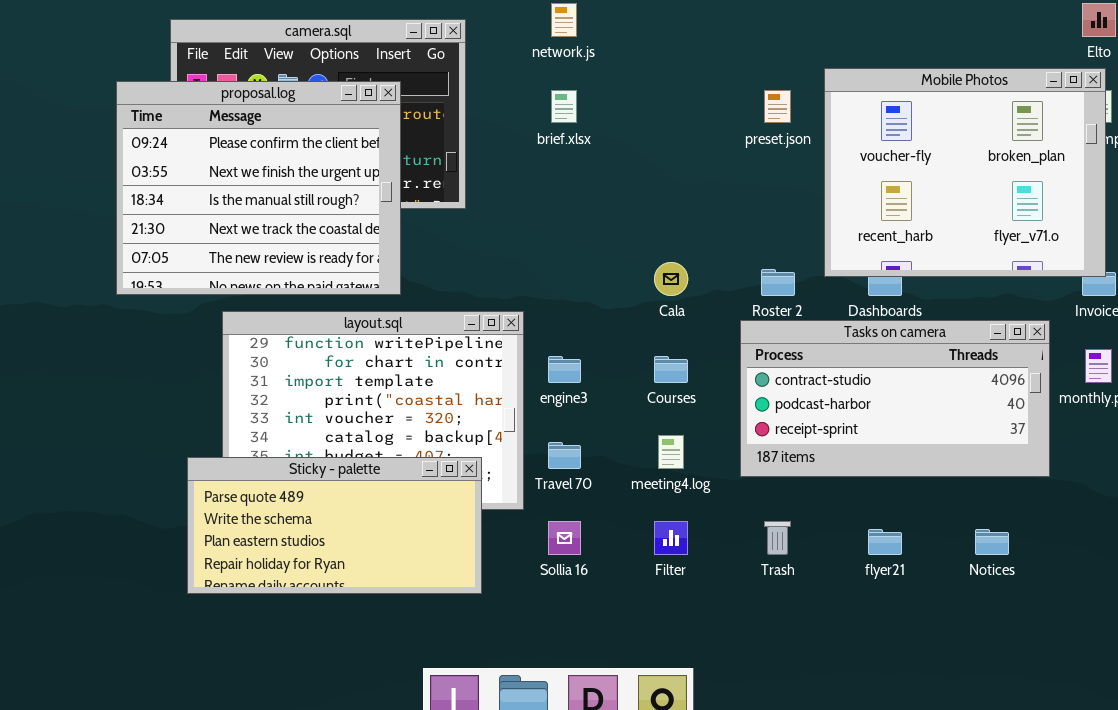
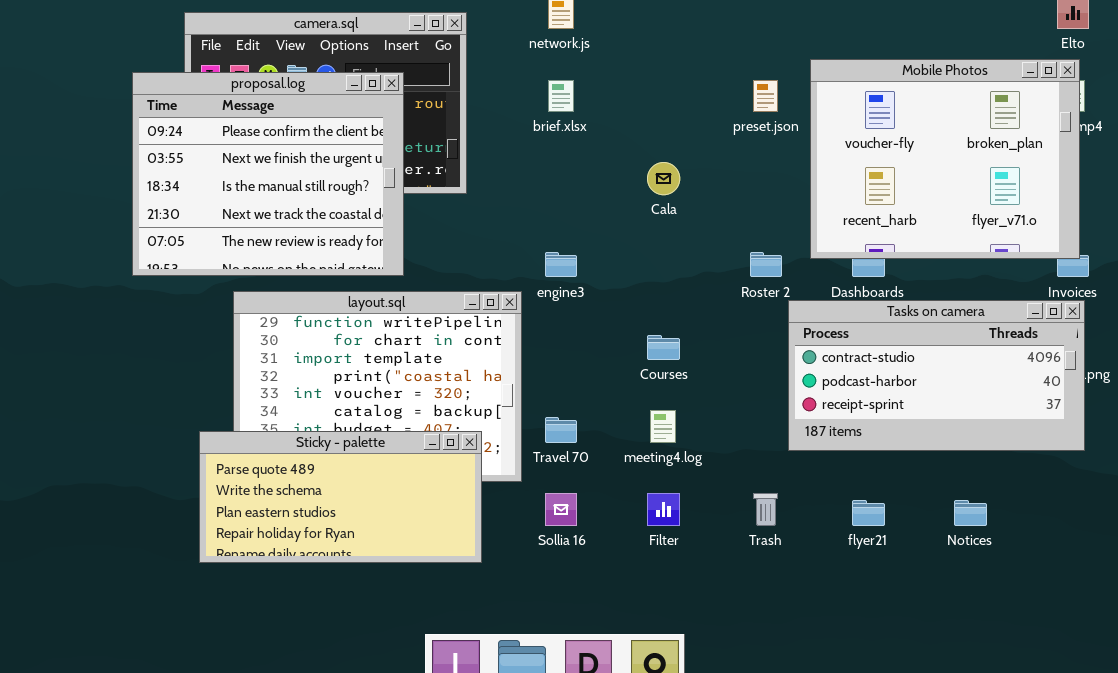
Cala: [654,262,688,296] -> [647,162,680,195], moved
Tasks on camera: [740,320,1050,477] -> [788,300,1085,451], moved
engine3: [548,356,581,383] -> [545,252,577,277], moved

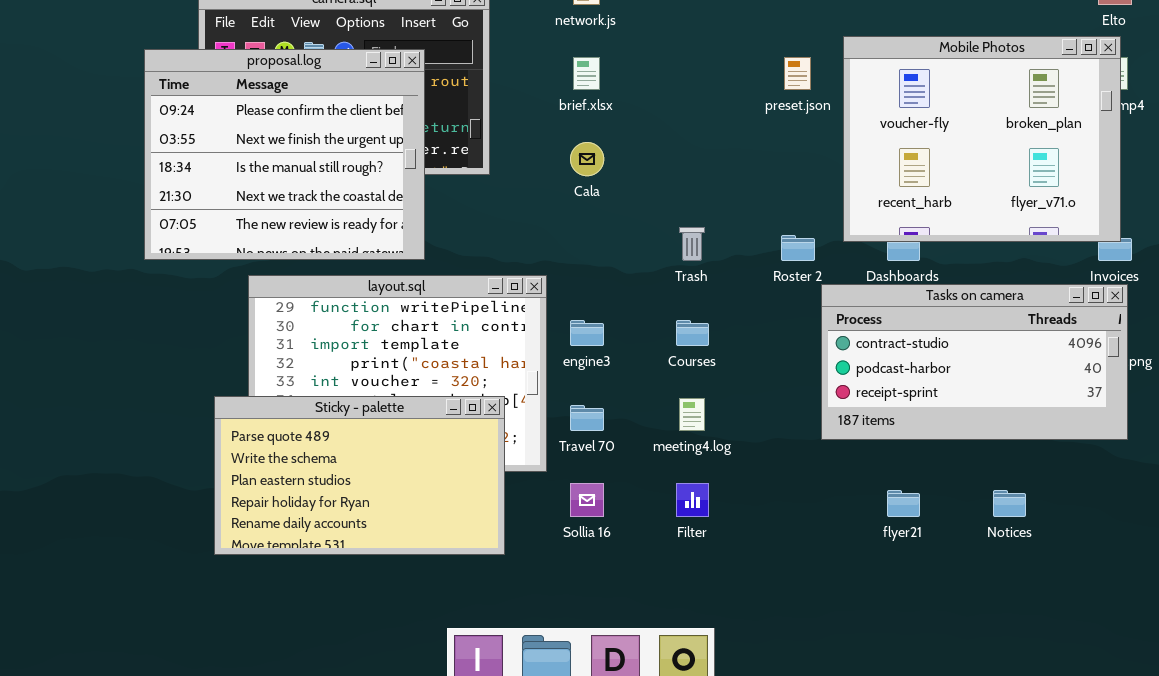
Cala: [647,162,680,195] -> [570,142,604,176], moved
engine3: [545,252,577,277] -> [570,320,604,346], moved
Sticky - palette: [199,431,482,563] -> [214,396,505,555], resized
Trash: [753,493,778,526] -> [679,227,705,261], moved

